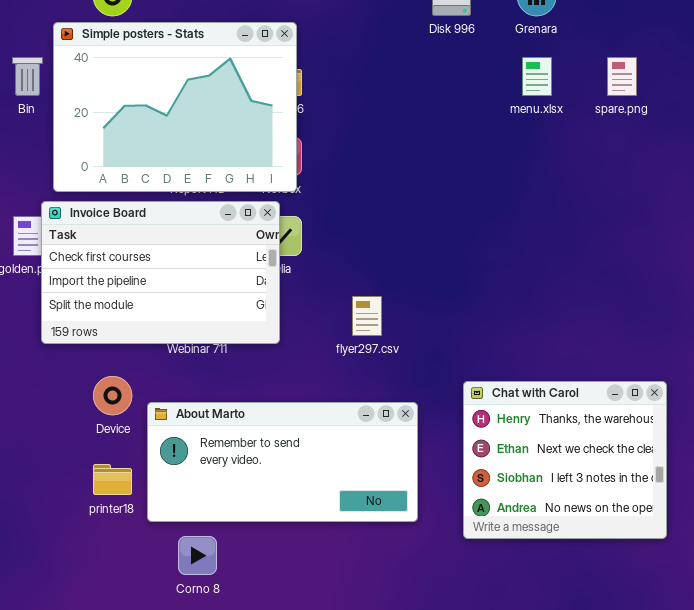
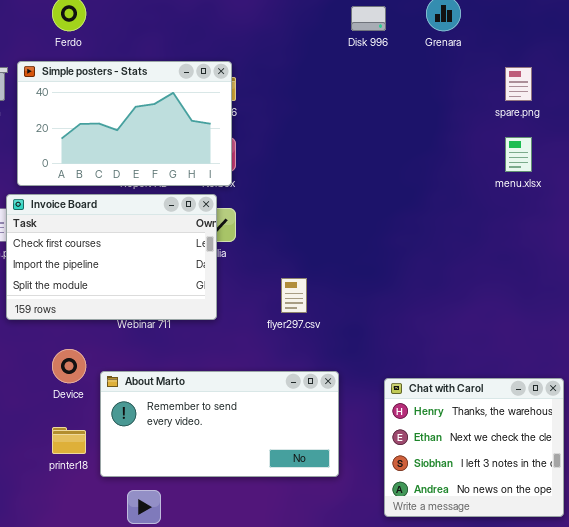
Simple posters - Stats: [53,22,297,192] -> [17,61,232,186], resized
menu.xlsx: [522,57,552,96] -> [505,137,532,172], moved
Chat with Carol: [463,381,667,539] -> [384,378,564,517], moved

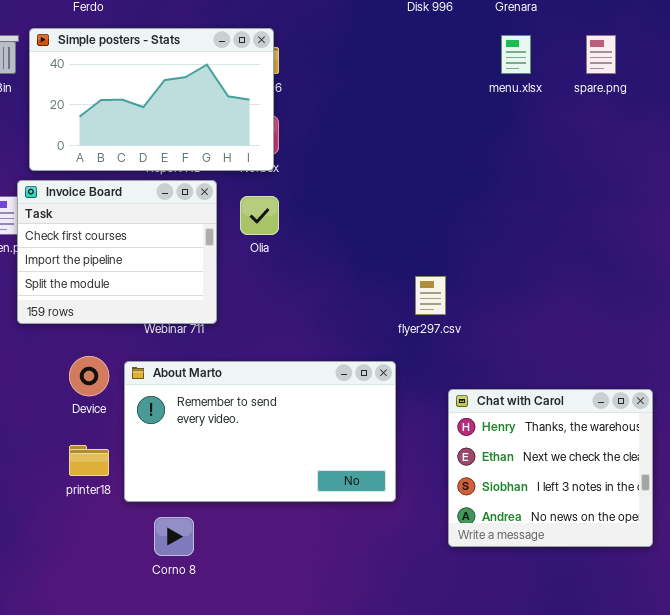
menu.xlsx: [505,137,532,172] -> [501,35,531,74], moved
Invoice Board: [6,194,217,320] -> [17,180,217,324], resized
flyer297.csv: [281,278,307,313] -> [415,276,446,315], moved
About Marto: [100,371,339,477] -> [124,361,396,502], resized

